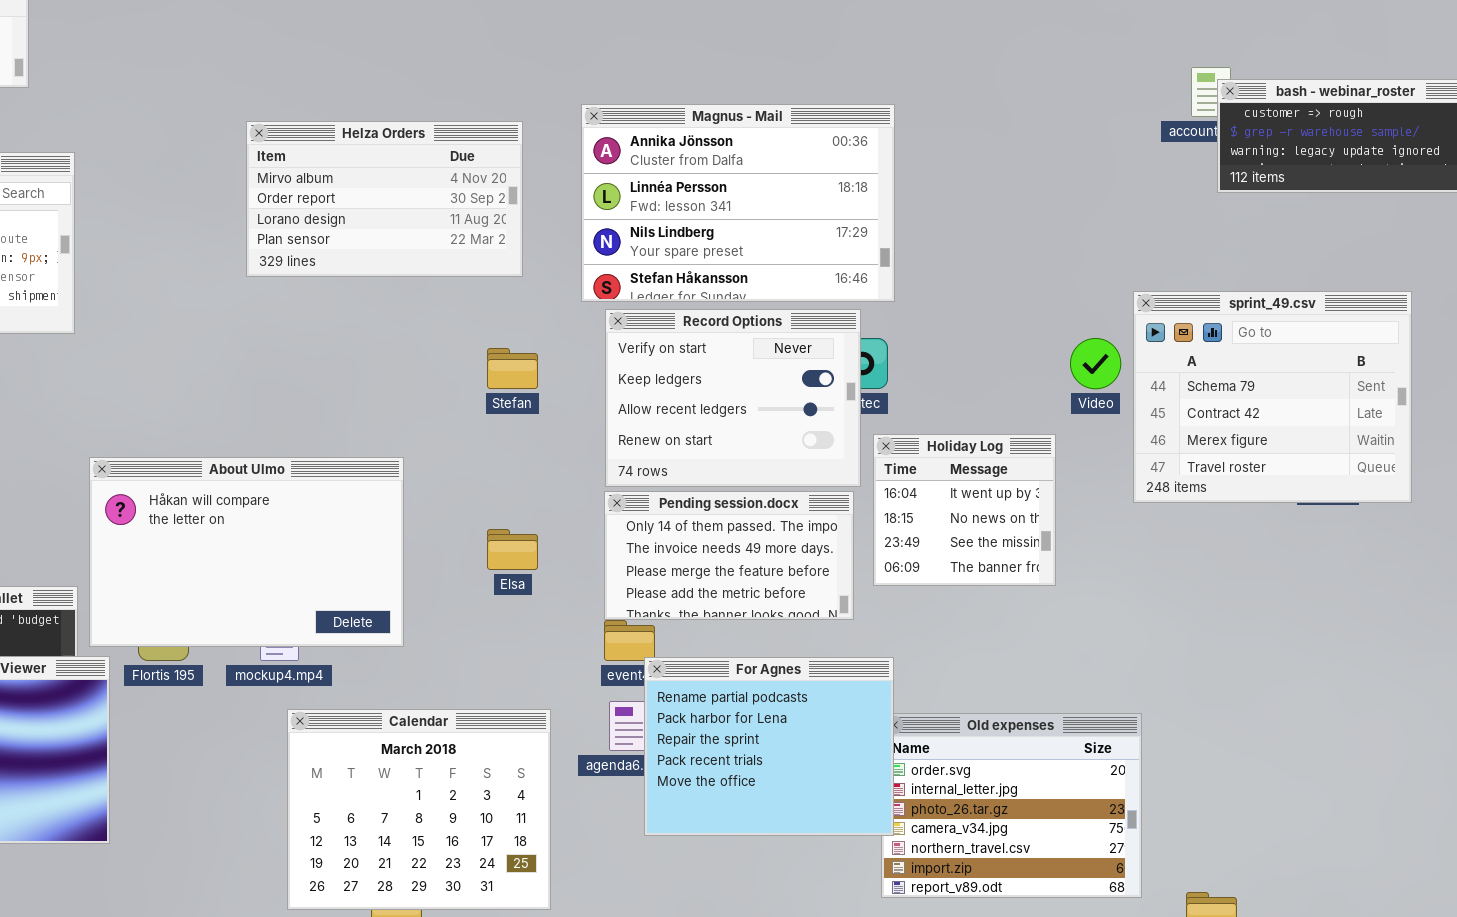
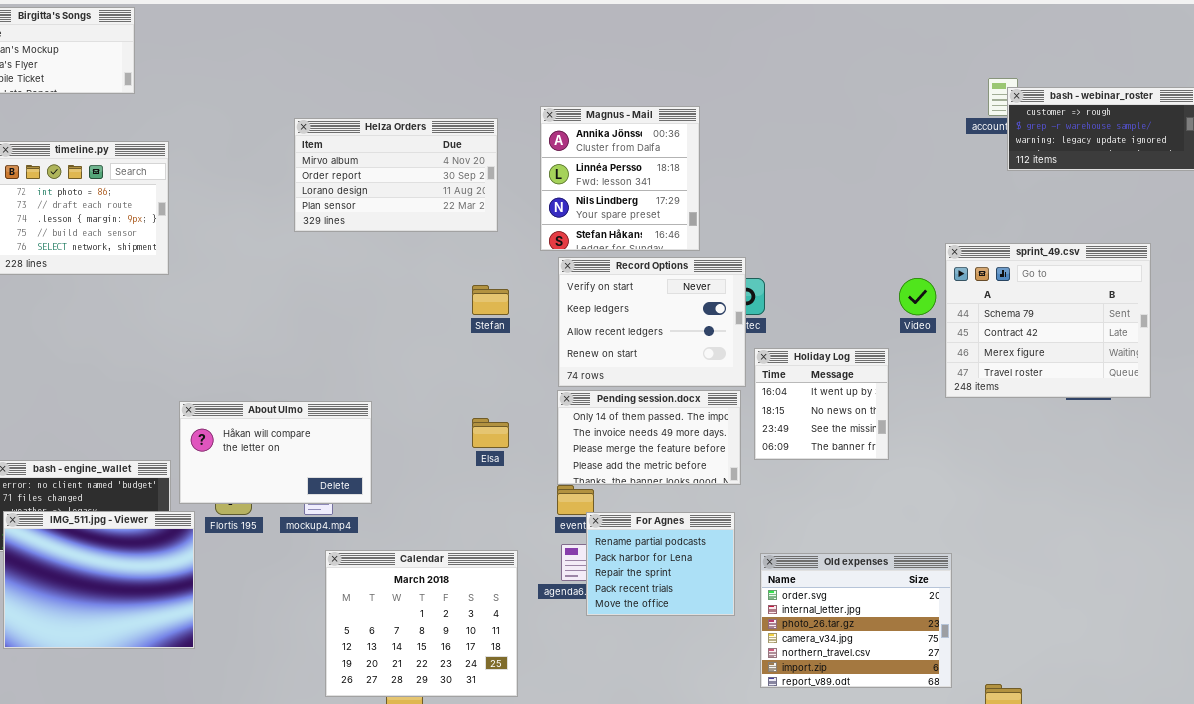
Magnus - Mail: [581,104,895,302] -> [540,106,700,251], resized
About Ulmo: [89,457,404,647] -> [179,401,372,504], resized
For Agnes: [644,657,894,836] -> [586,512,735,616], resized

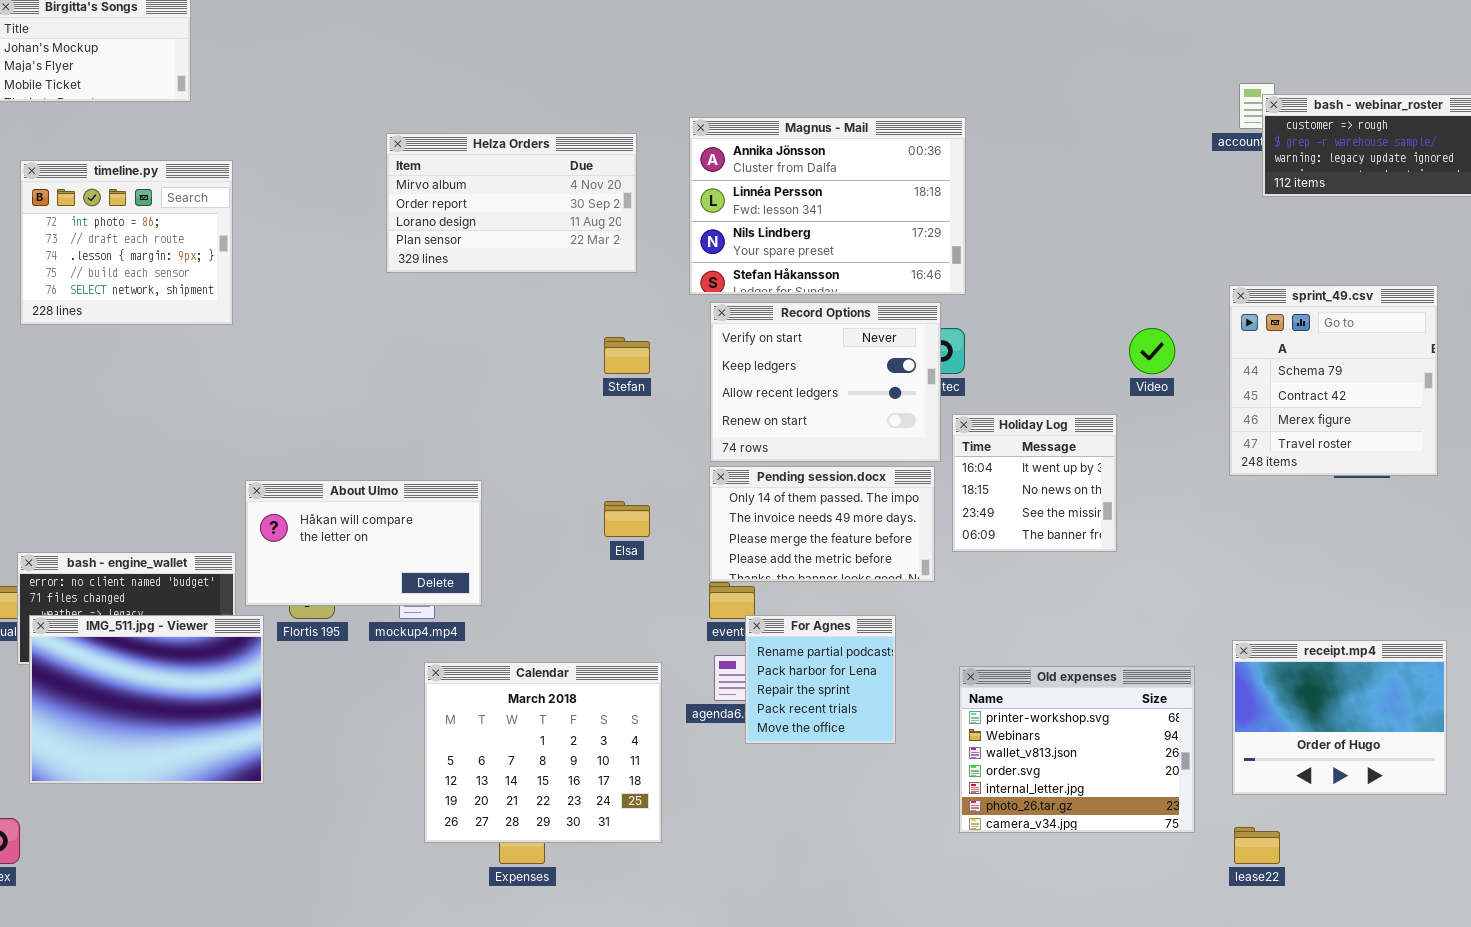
Magnus - Mail: [540,106,700,251] -> [689,117,966,295], resized
sprint_49.csv: [945,243,1151,398] -> [1229,285,1438,476], resized
For Agnes: [586,512,735,616] -> [745,615,896,744], resized
receipt.mp4: none -> [1232,640,1447,795], opened
Old expenses: [760,553,952,688] -> [959,666,1195,833], scrolled up 3 rows

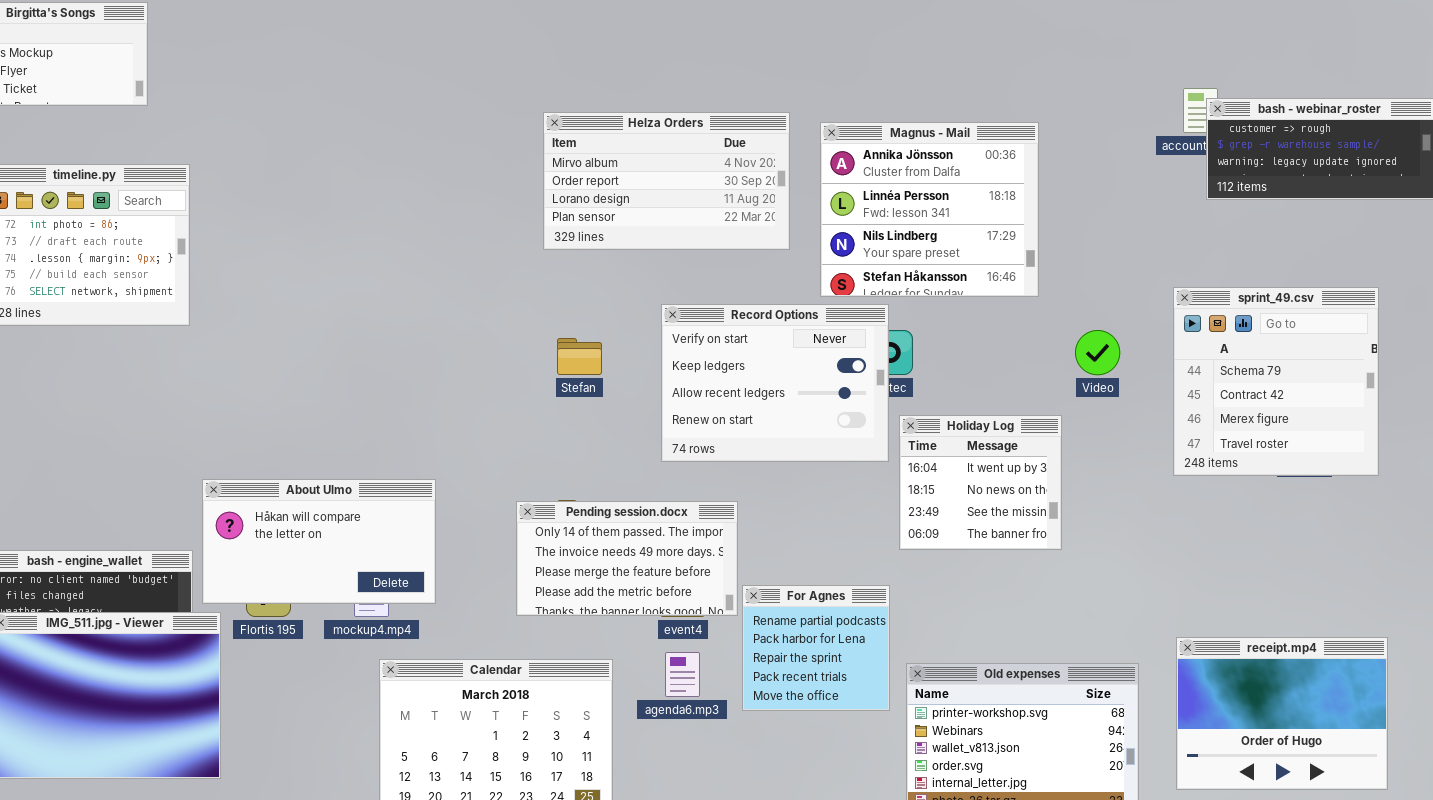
Magnus - Mail: [689,117,966,295] -> [820,122,1039,297], moved, resized
Helza Orders: [386,133,637,273] -> [543,112,790,250], moved
Pending session.docx: [709,466,935,582] -> [516,501,738,616], moved
For Agnes: [745,615,896,744] -> [742,585,890,711], moved

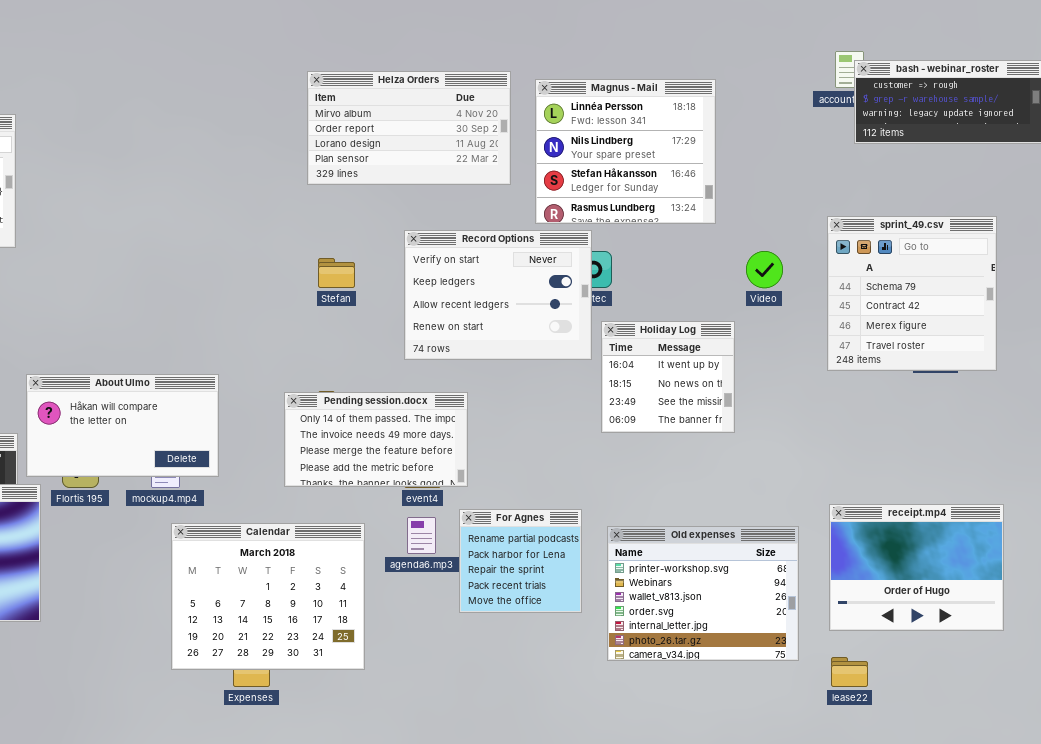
Magnus - Mail: [820,122,1039,297] -> [535,79,716,224], scrolled down 1 row
For Agnes: [742,585,890,711] -> [459,509,582,613], moved

